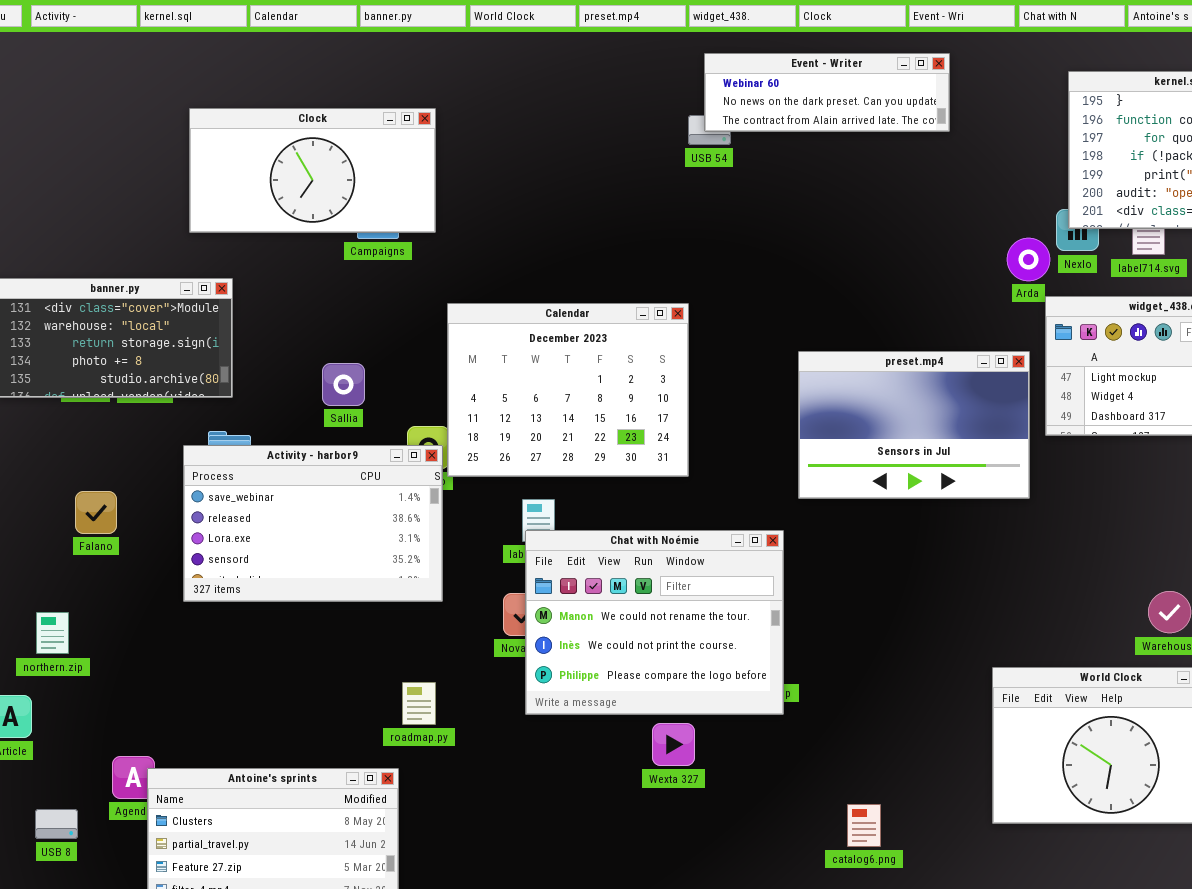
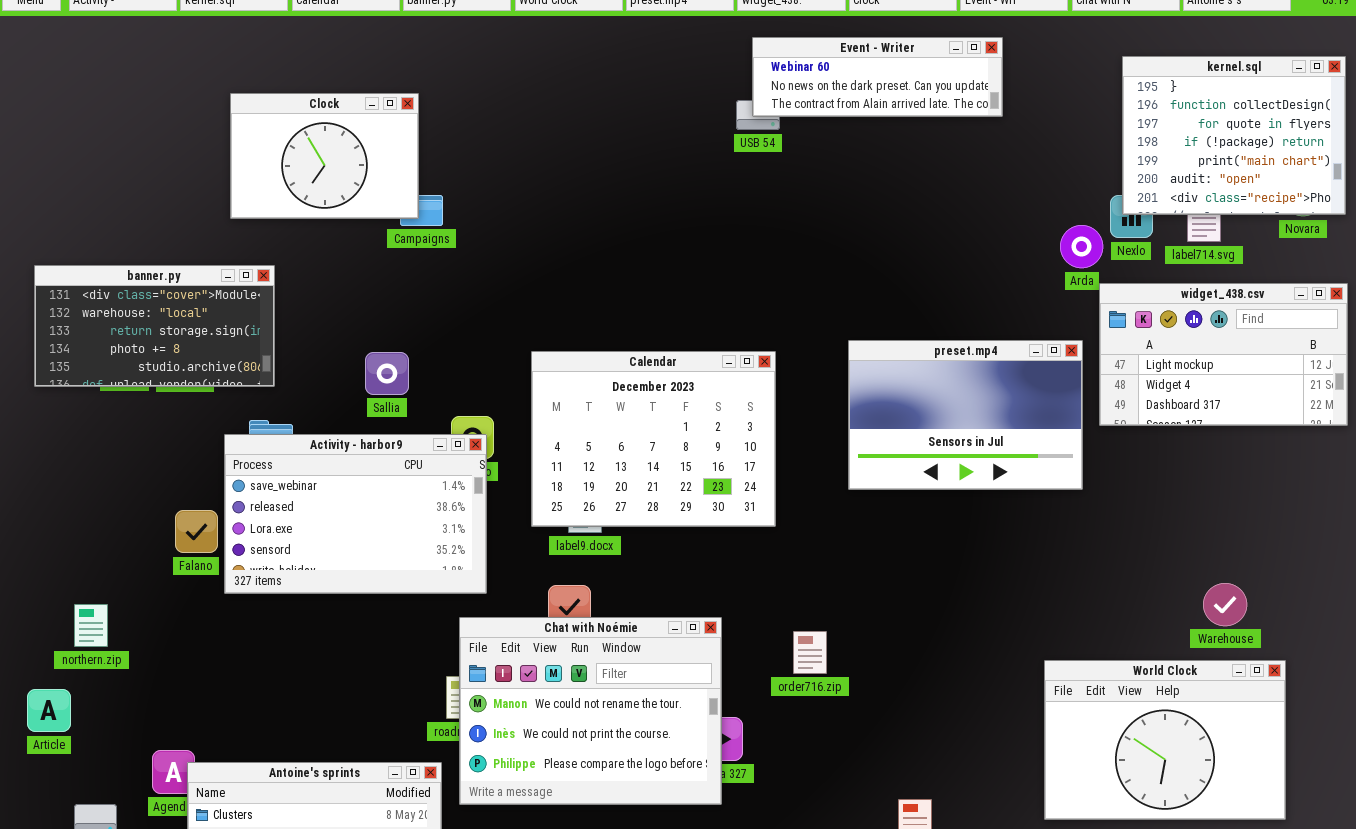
Clock: [189,108,436,233] -> [230,93,419,219], resized
Calendar: [447,303,689,477] -> [531,351,776,527], moved
Falano: [75,491,117,534] -> [175,510,218,553], moved
Chat with Noémie: [525,530,784,715] -> [459,617,722,805], moved

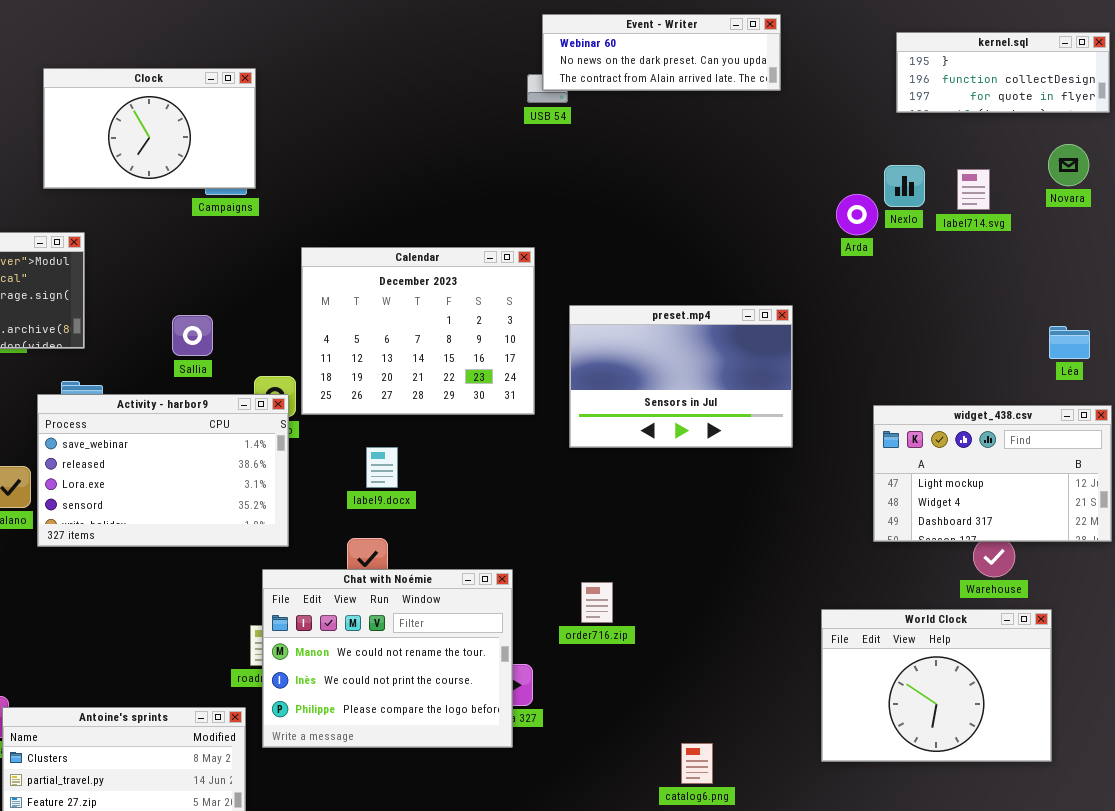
kernel.sql: [1122,56,1346,215] -> [896,32,1110,113], resized
Clock: [230,93,419,219] -> [43,68,256,189], resized
widget_438.csv: [1099,283,1348,426] -> [873,405,1112,542], moved
preset.mp4: [848,340,1083,490] -> [569,305,793,448], moved
Calendar: [531,351,776,527] -> [301,247,535,415], moved

